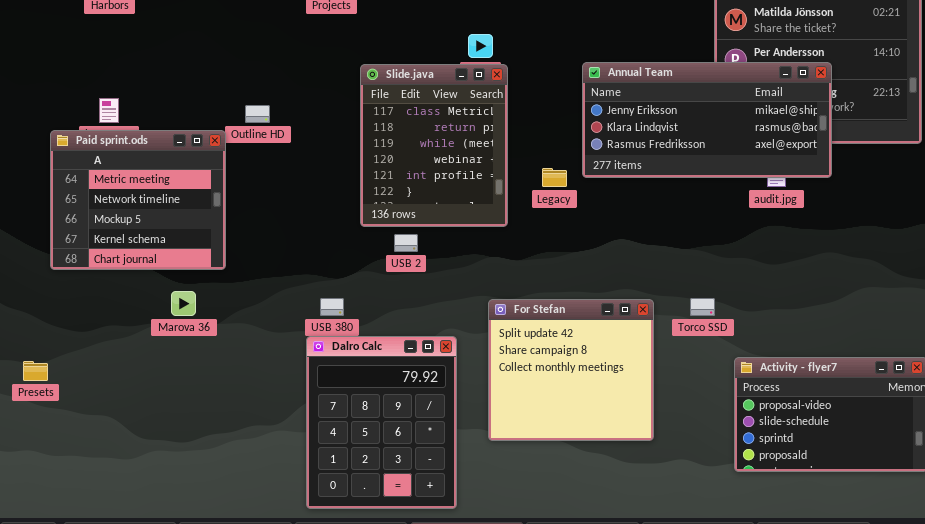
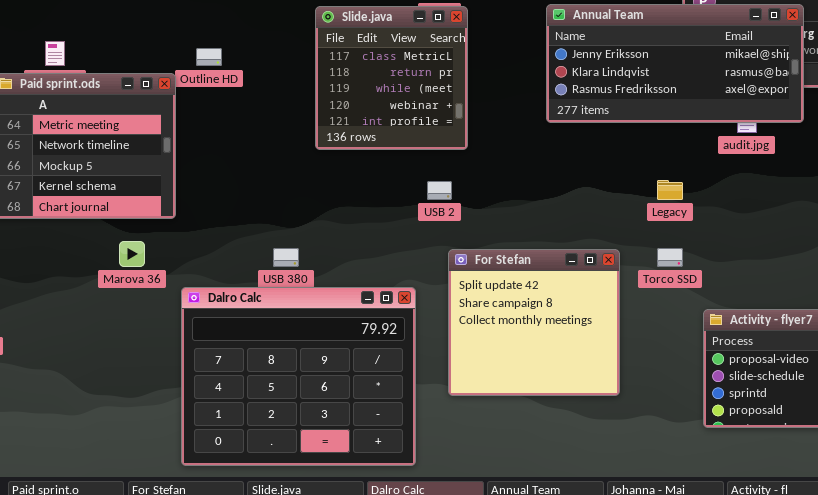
Slide.java: [360,64,508,227] -> [315,6,468,150], resized
Legacy: [542,168,567,187] -> [657,180,683,200], moved
USB 2: [394,234,418,252] -> [427,181,452,200], moved
Dalro Calc: [306,336,457,509] -> [181,287,416,466], resized

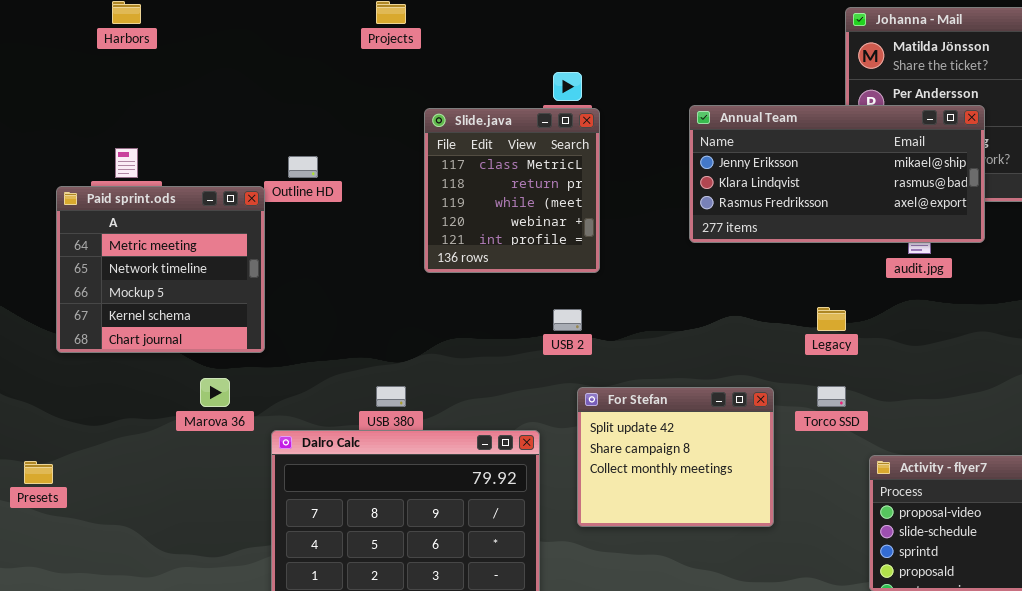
For Stefan: [448,249,620,396] -> [577,387,774,527], resized

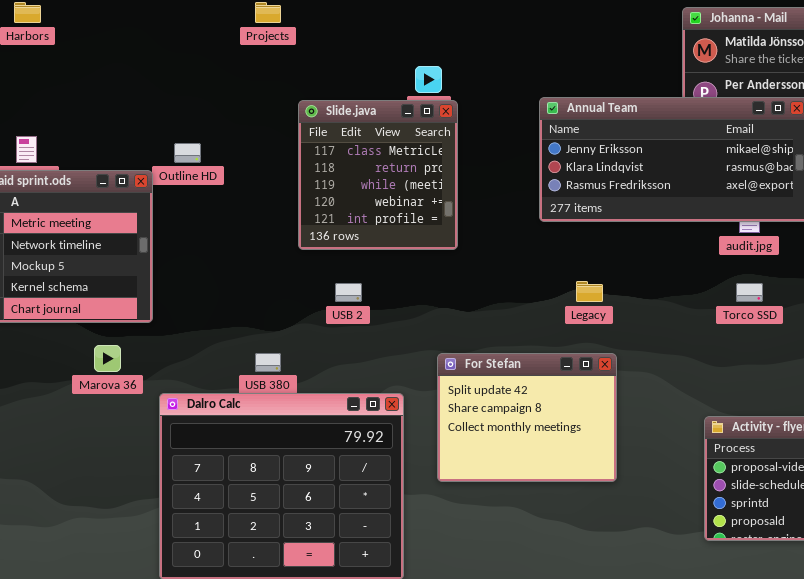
Legacy: [817,307,846,331] -> [576,281,603,302], moved
USB 2: [553,309,582,331] -> [335,283,362,302], moved
Torco SSD: [817,386,846,407] -> [736,283,763,302], moved

